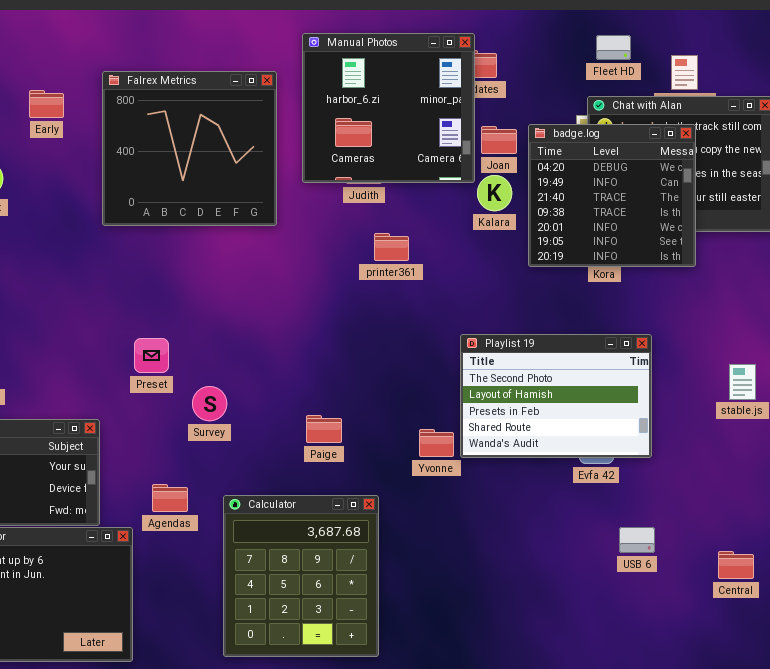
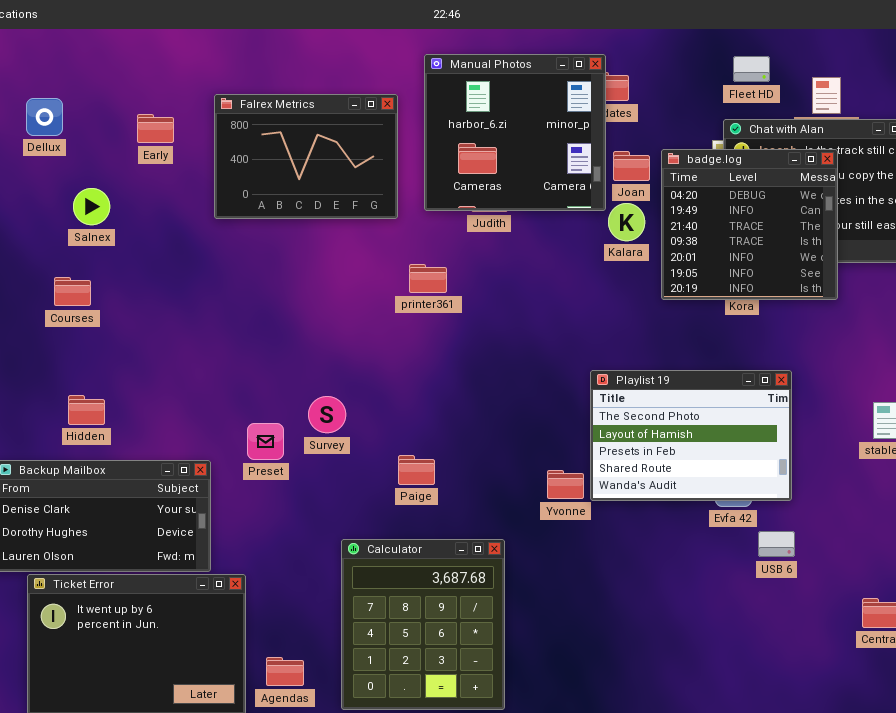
Falrex Metrics: [102,71,277,226] -> [214,94,398,219], resized
printer361: [374,233,409,261] -> [409,264,447,293], moved
Preset: [134,338,169,373] -> [247,423,284,460], moved
Survey: [192,386,227,421] -> [308,396,346,433], moved
Paige: [306,415,342,443] -> [398,455,435,485], moved
Agendas: [152,484,188,512] -> [266,657,304,686], moved
USB 6: [619,527,655,553] -> [758,531,795,557], moved

